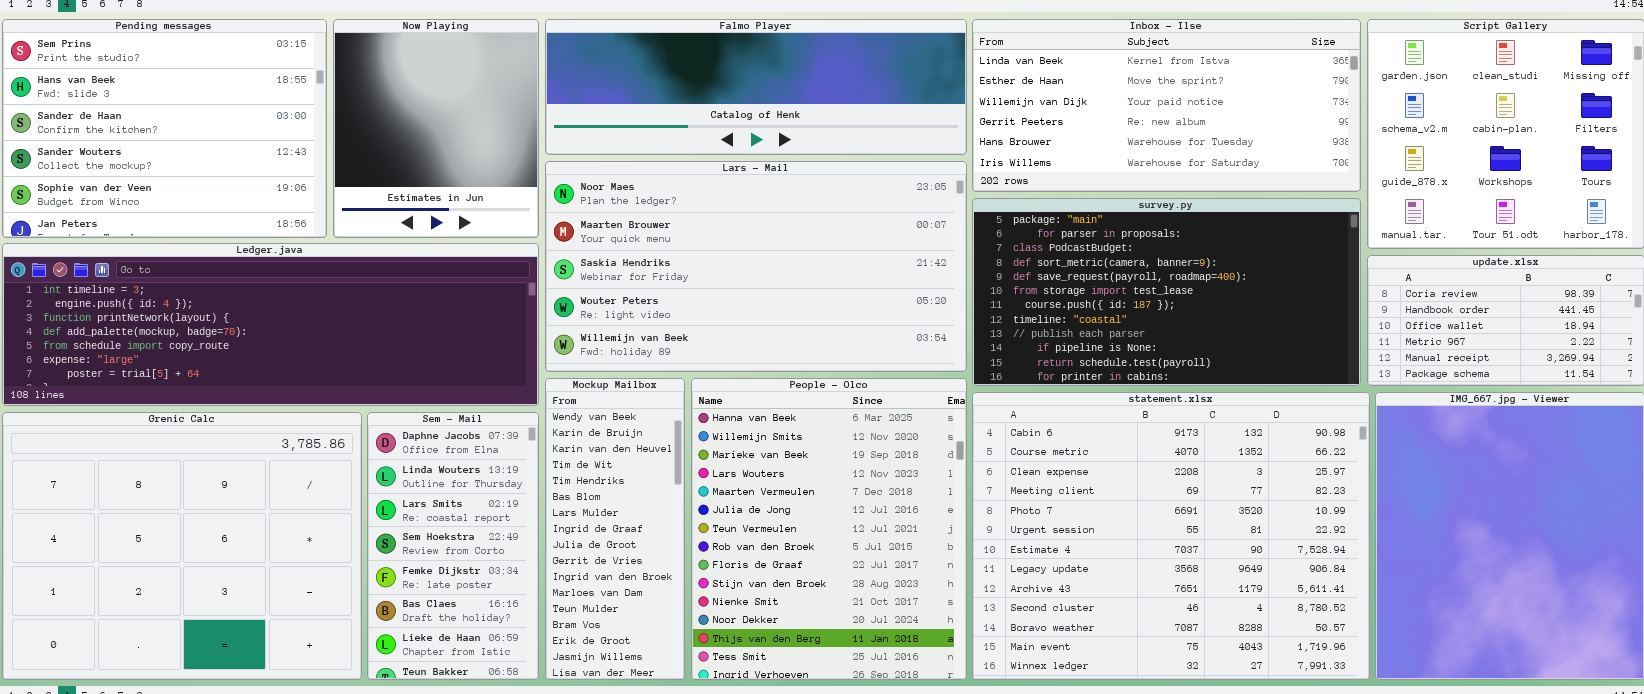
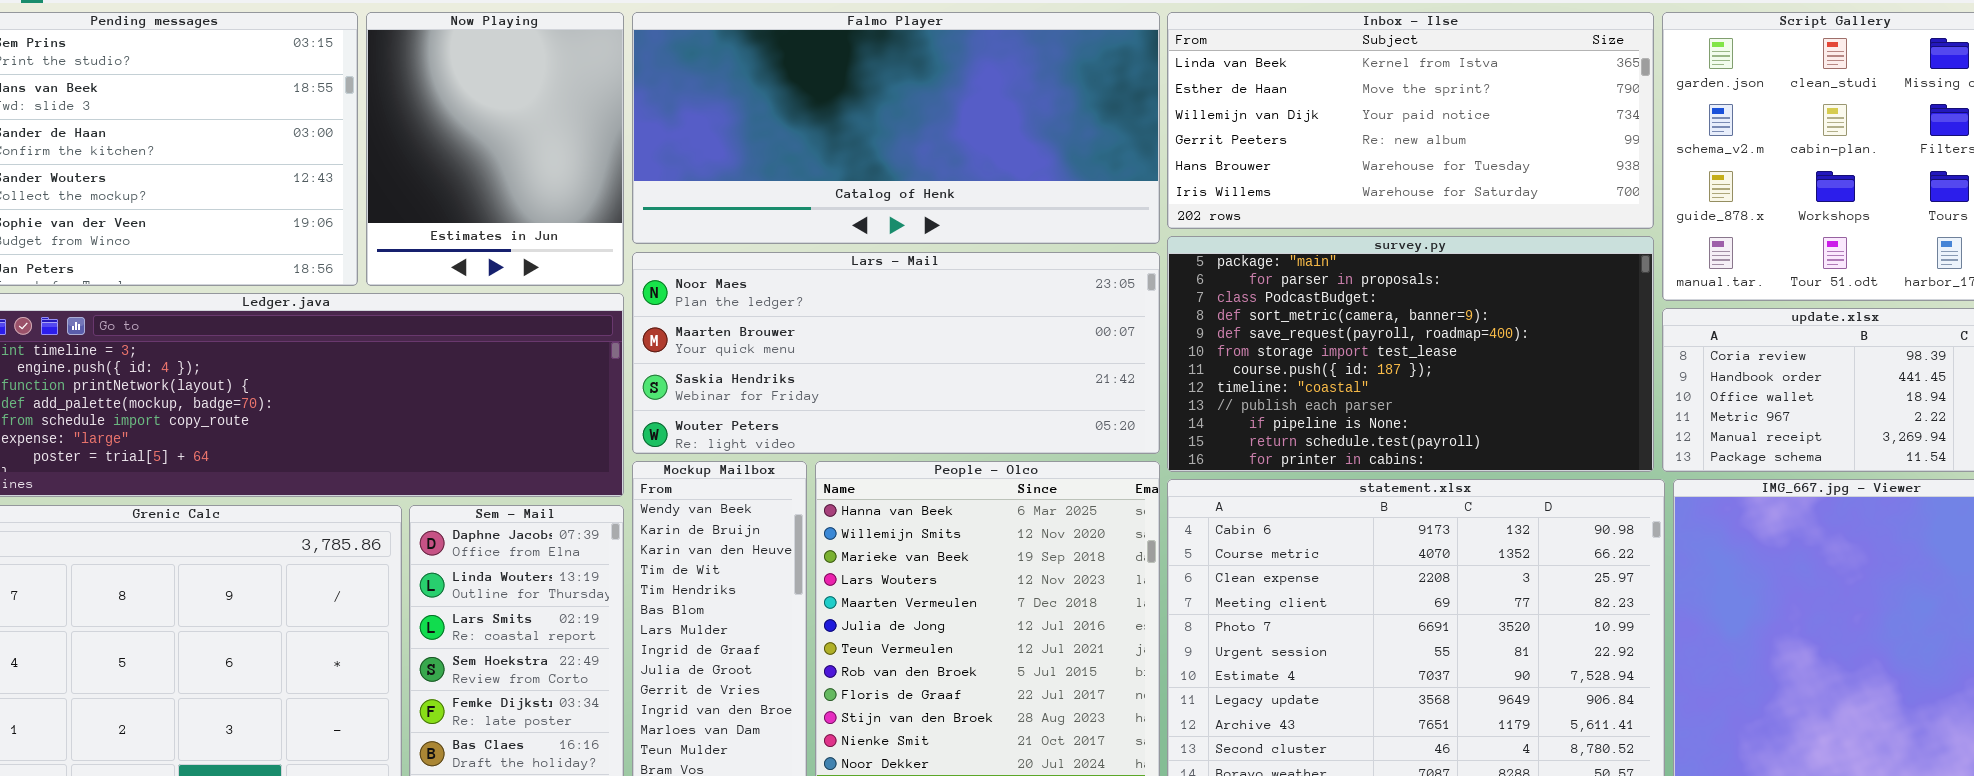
Falmo Player: [545,19,967,155] -> [632,12,1160,244], resized
Lars - Mail: [545,161,967,372] -> [632,252,1160,454], resized

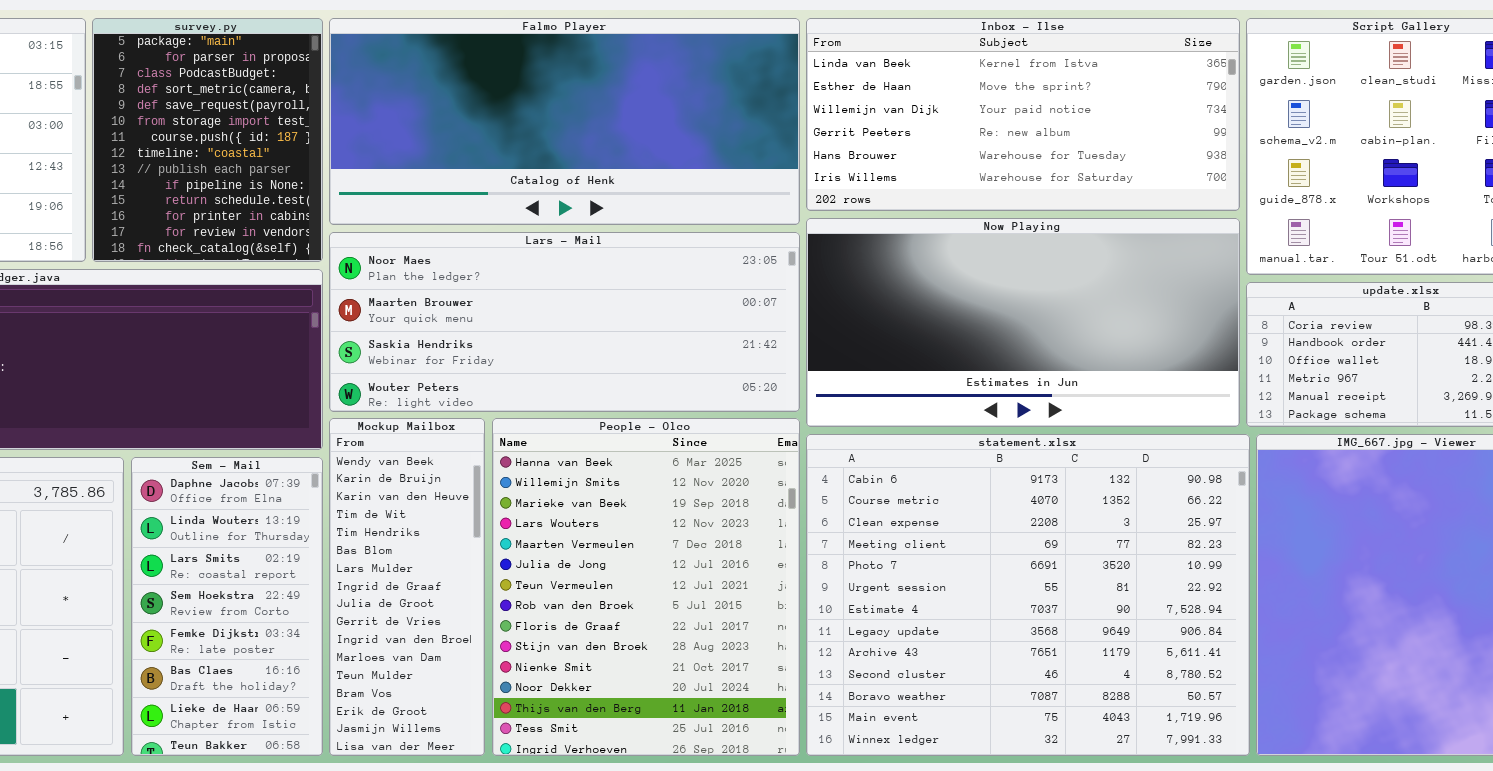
Now Playing: [366,12,624,286] -> [806,218,1240,427], moved, resized
survey.py: [1167,236,1654,472] -> [92,18,323,262], moved, resized

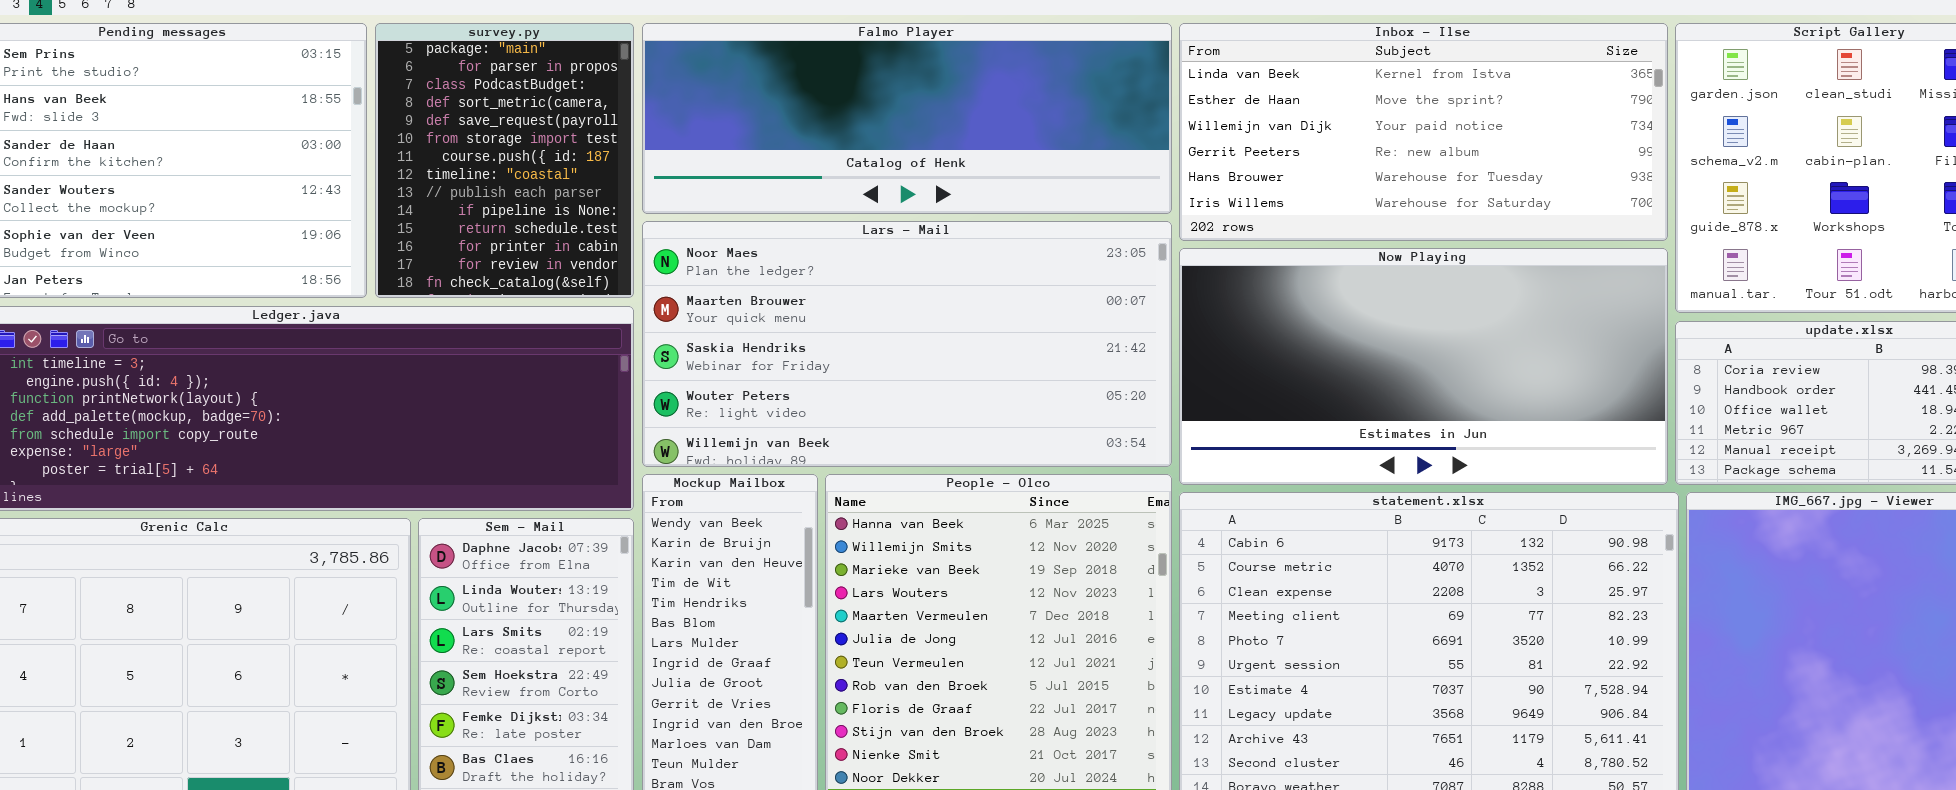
Falmo Player: [329,18,800,225] -> [642,23,1172,214], resized
Lars - Mail: [329,232,800,412] -> [642,221,1172,467], resized

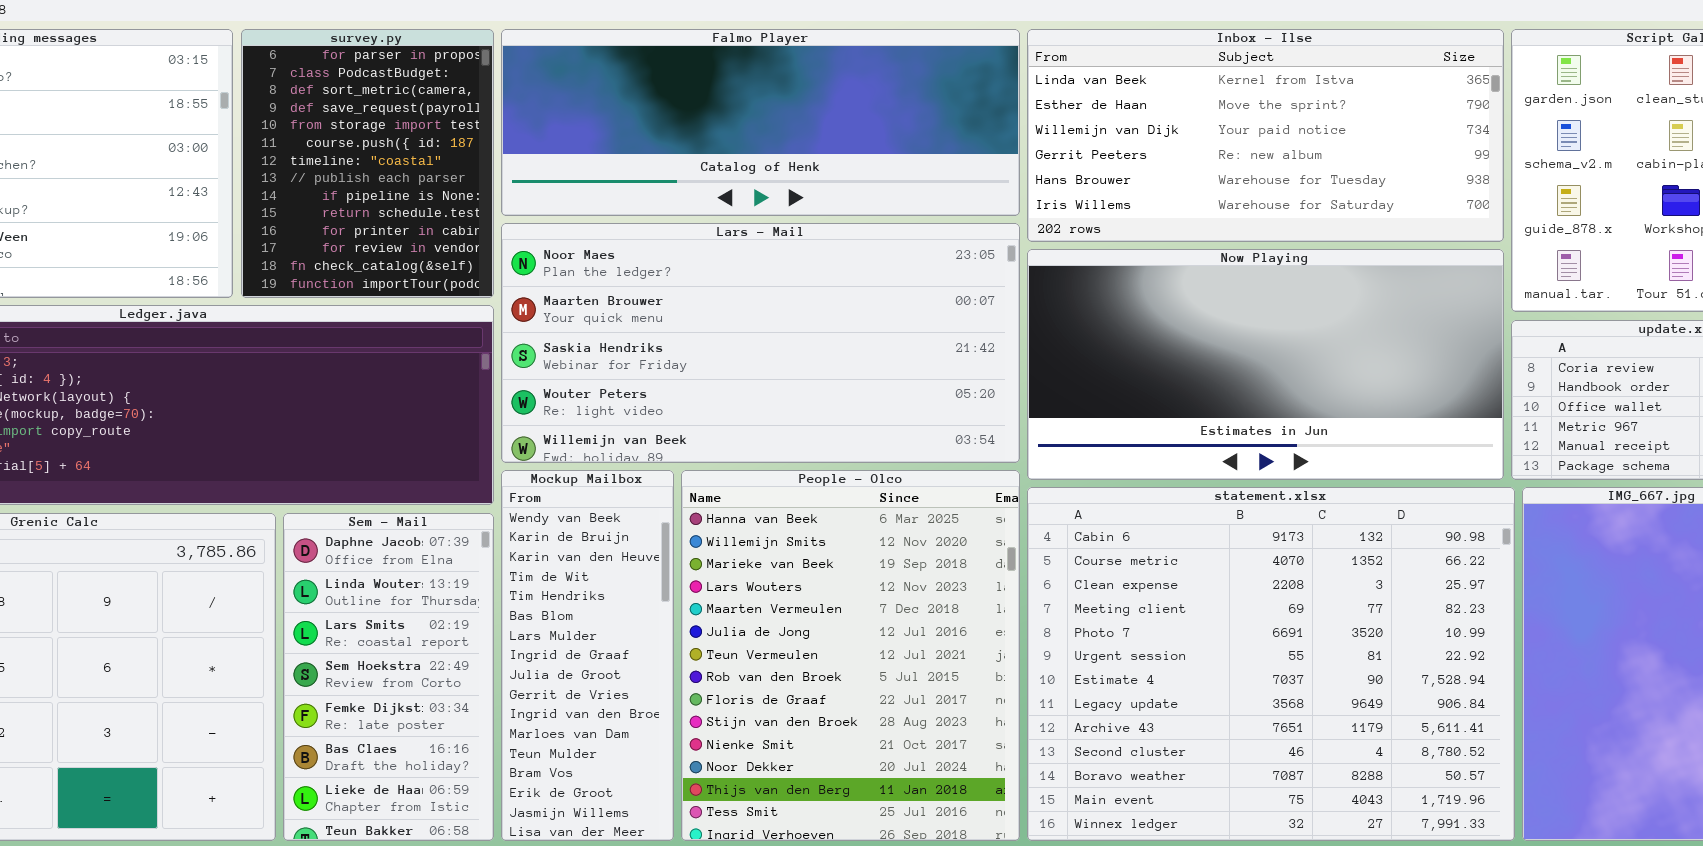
survey.py: [375,23,634,298] -> [241,29,494,298], scrolled down 1 row

